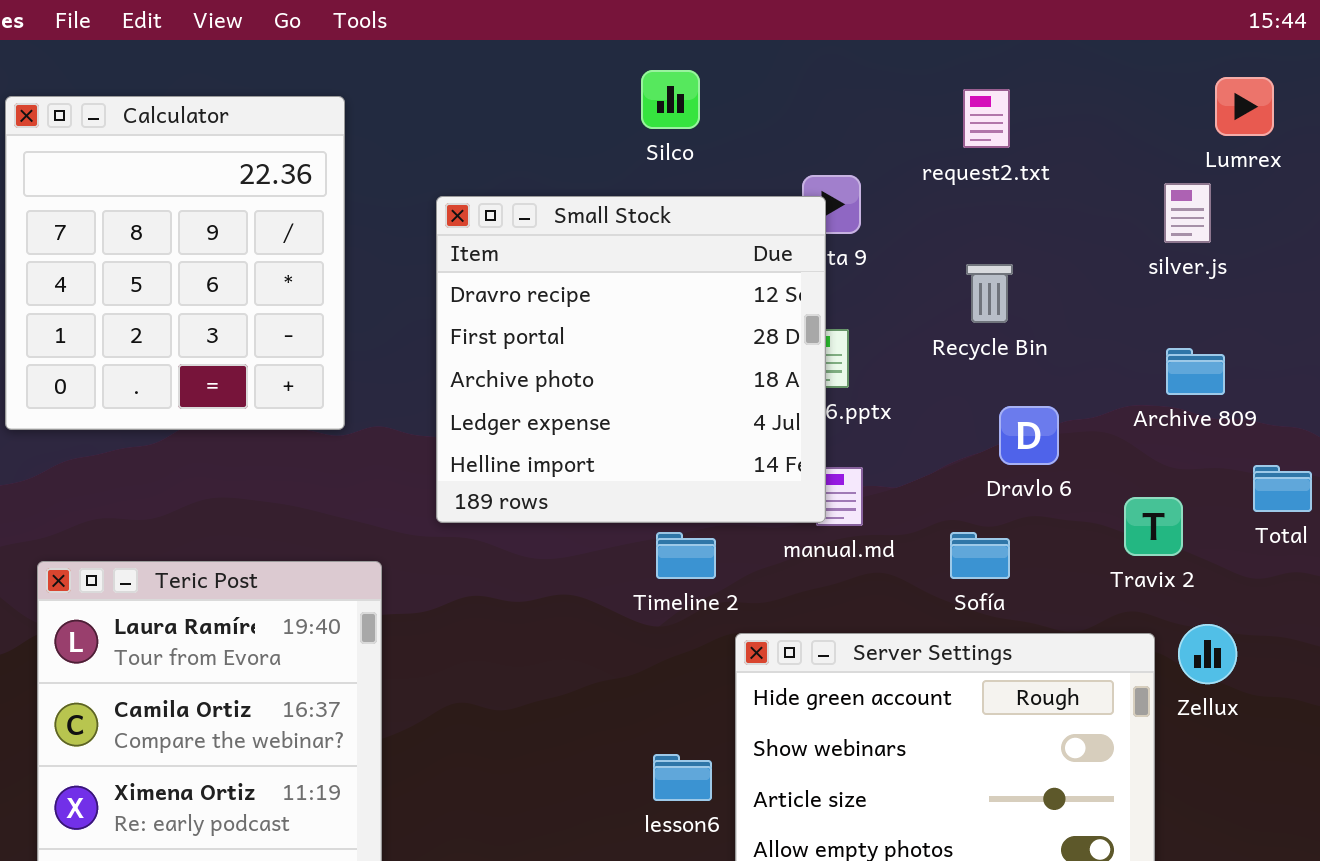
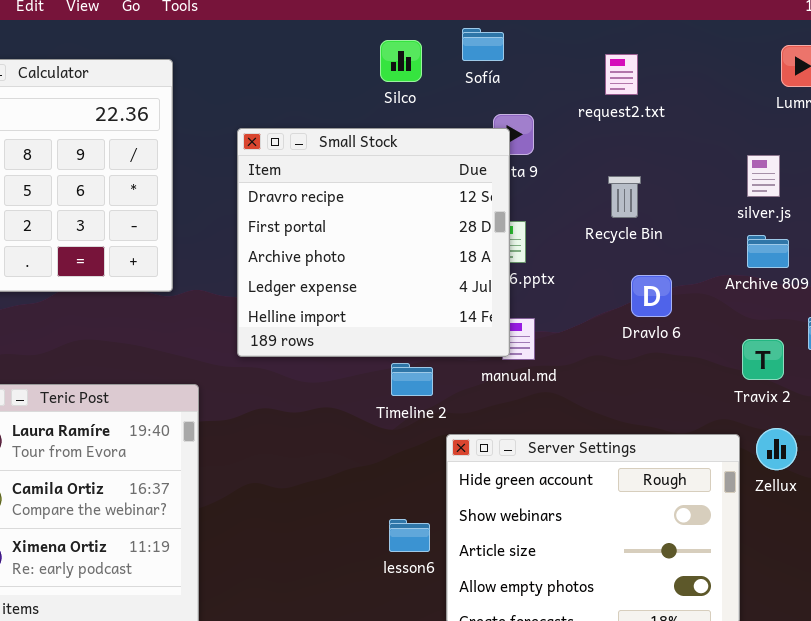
silver.js: [1164,183,1211,243] -> [747,155,780,197], moved
Travix 2: [1124,497,1183,556] -> [742,339,784,380], moved
Sofía: [950,532,1010,579] -> [462,28,504,61], moved

